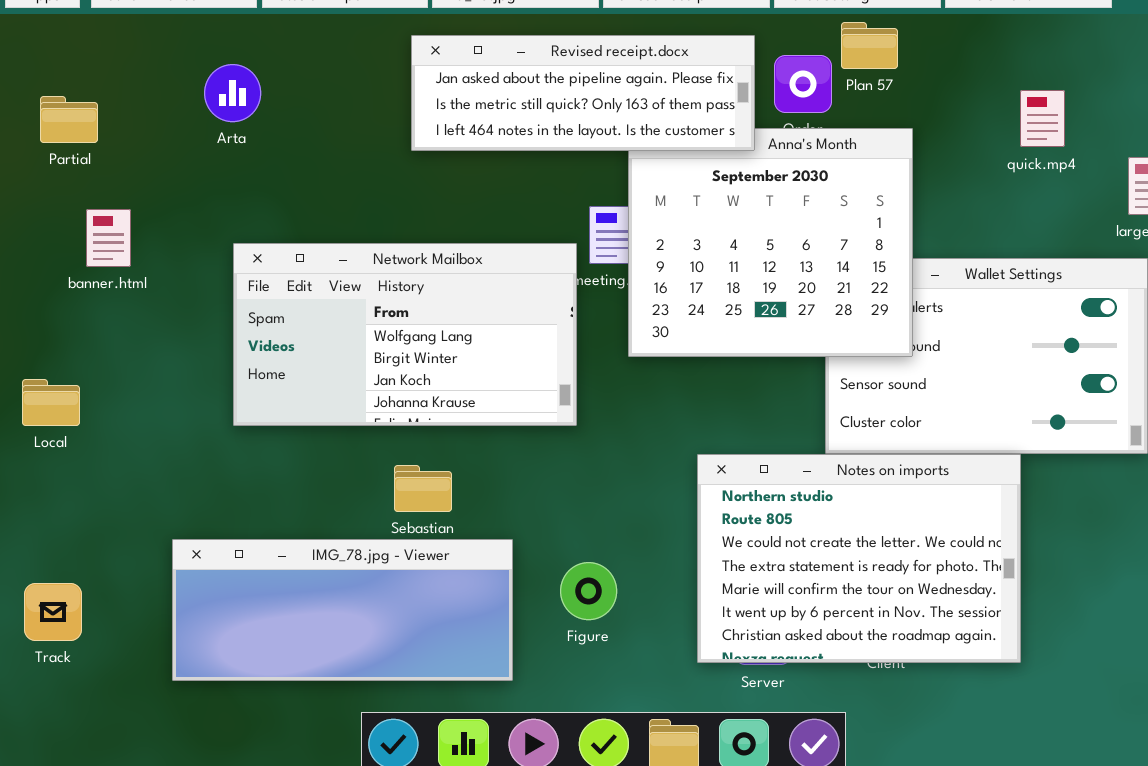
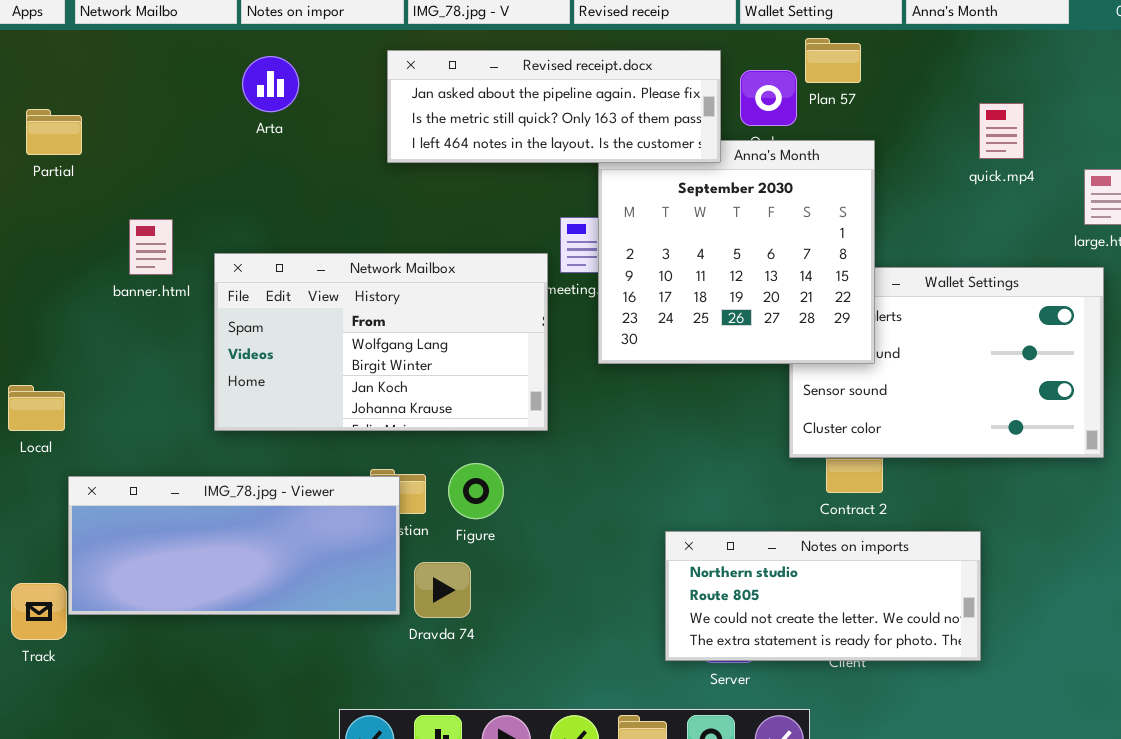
Arta: [204,64,261,122] -> [242,56,299,112], moved
banner.html: [86,209,131,267] -> [129,219,173,275], moved
Notes on imports: [697,454,1021,663] -> [665,531,981,661], resized
IMG_78.jpg - Viewer: [172,539,513,681] -> [68,476,400,615], moved
Figure: [560,562,617,620] -> [448,463,504,519], moved

